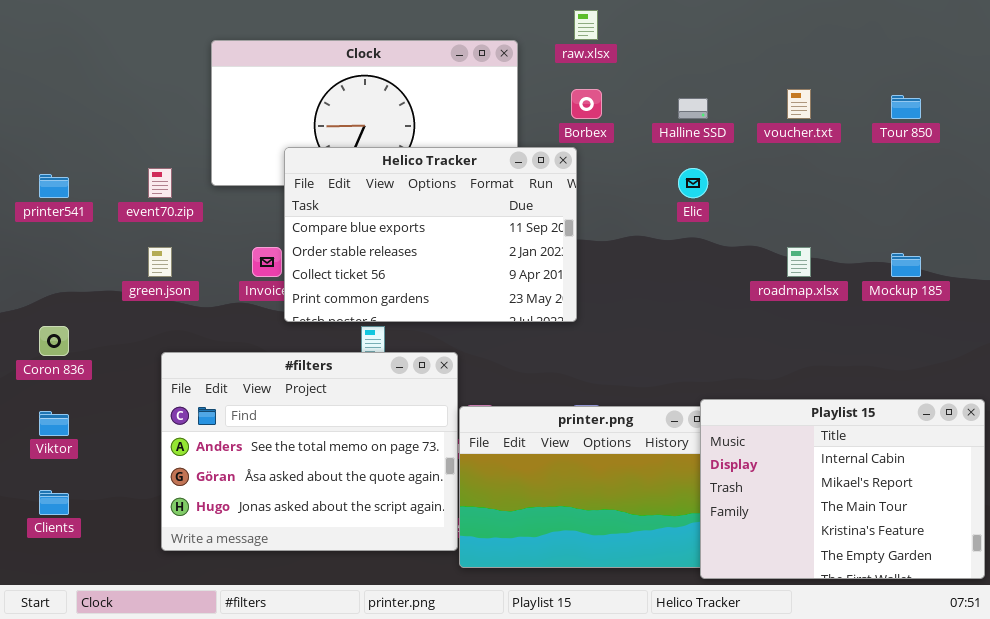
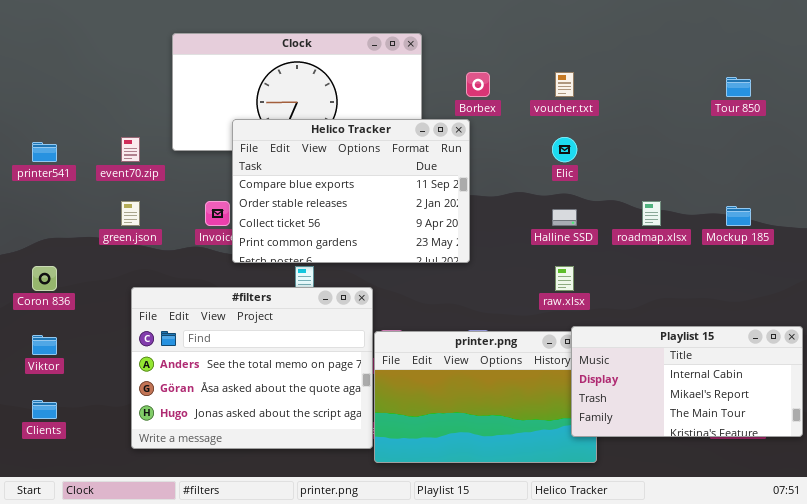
raw.xlsx: [574,10,598,40] -> [555,266,574,291], moved
voucher.txt: [787,89,811,119] -> [555,72,574,97], moved
Halline SSD: [678,98,708,119] -> [552,209,577,226], moved
Playlist 15: [700,399,985,579] -> [571,326,803,437], resized

